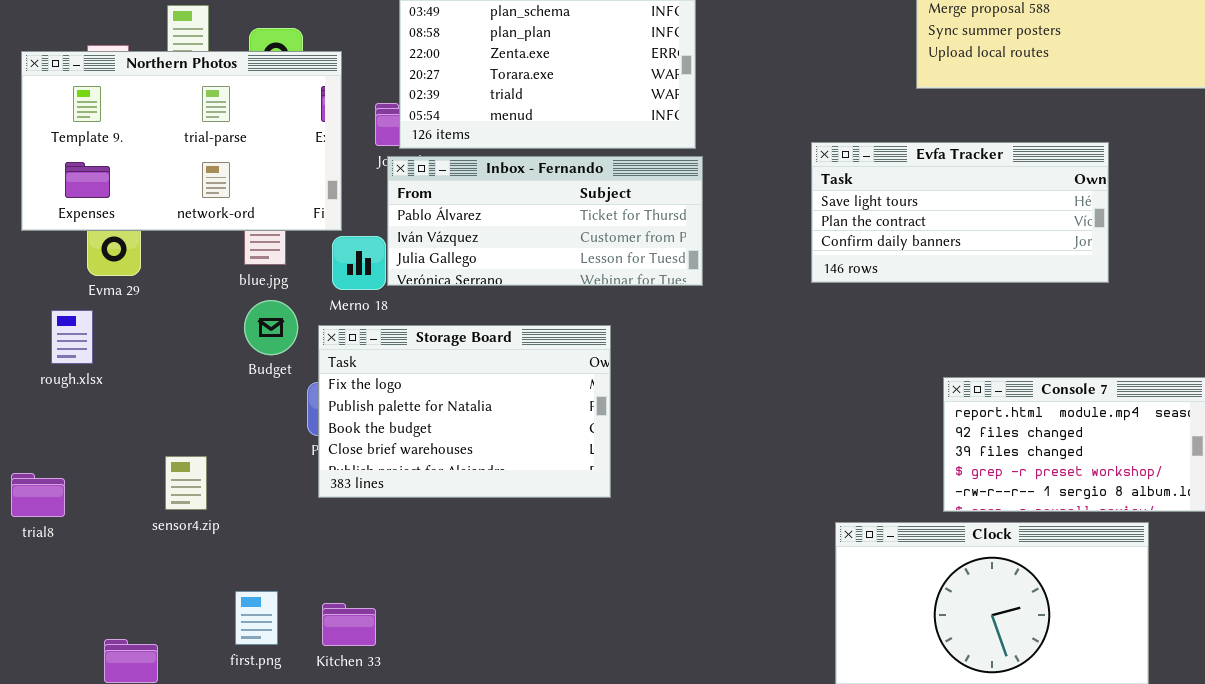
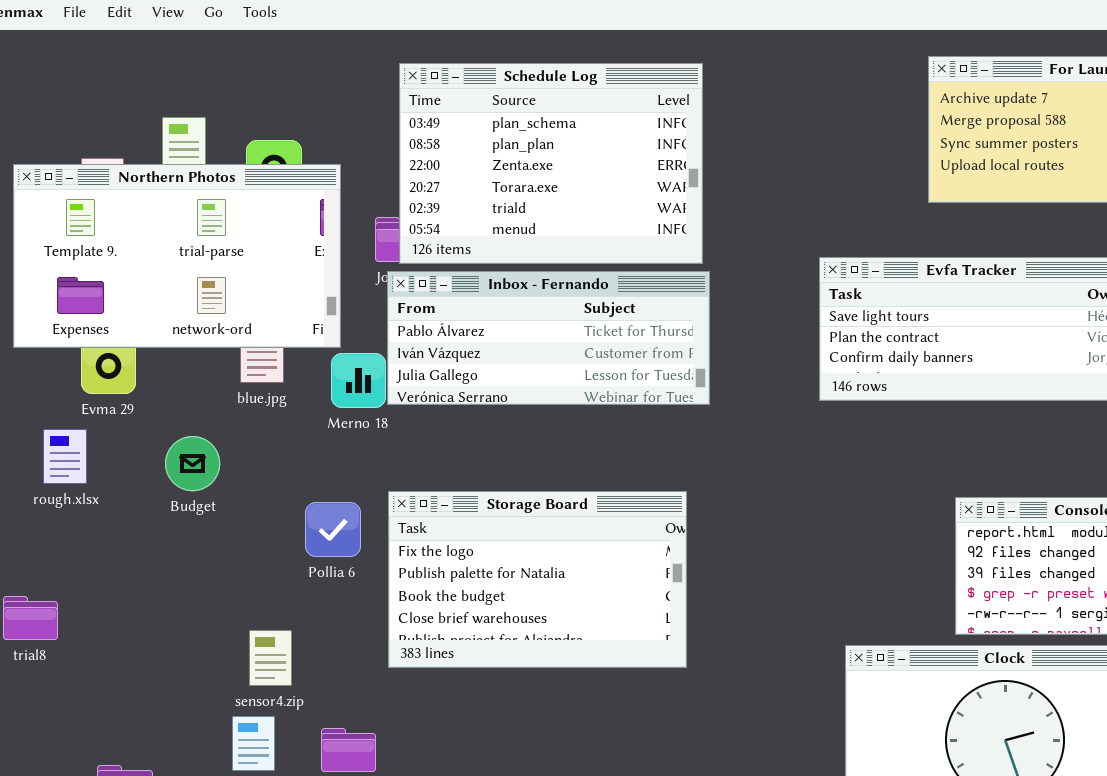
Budget: [244,300,298,355] -> [165,436,220,491], moved
Storage Board: [318,325,611,498] -> [388,491,687,668], moved
sensor4.zip: [165,456,207,510] -> [249,630,292,686], moved

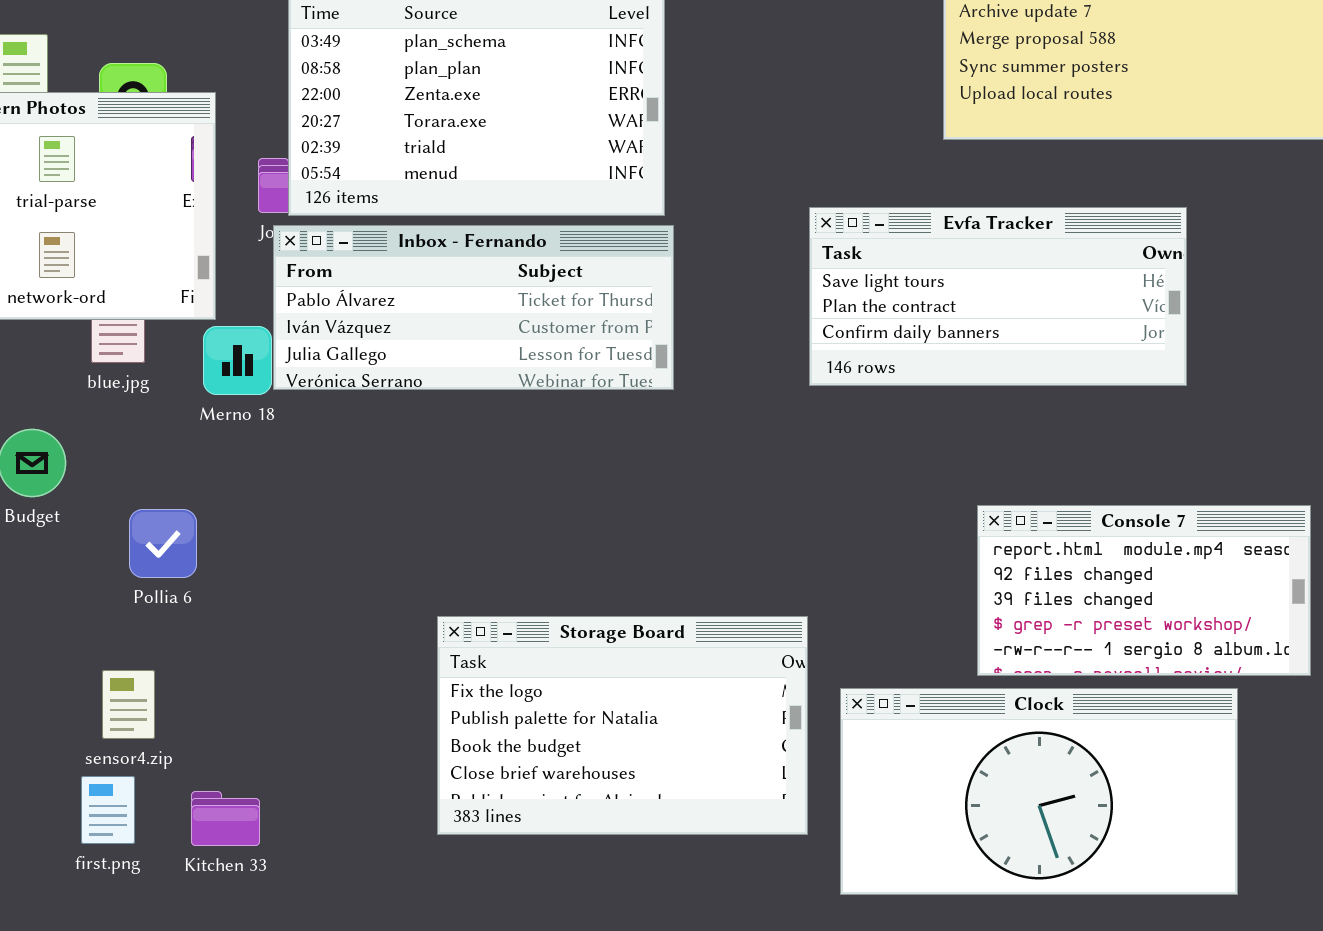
Storage Board: [388,491,687,668] -> [437,616,808,835], moved
Pollia 6: [305,502,361,557] -> [129,509,197,578], moved

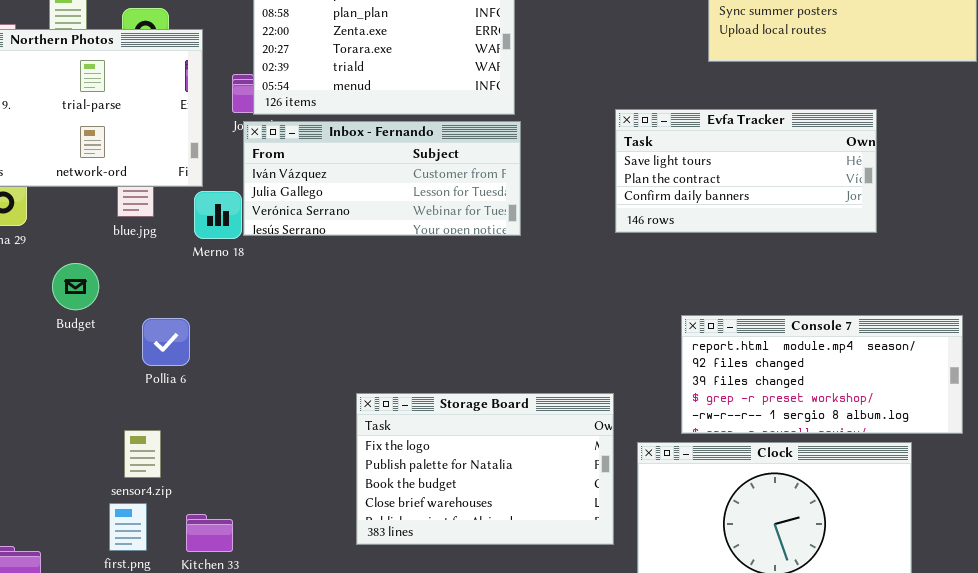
Inbox - Fernando: [273,225,674,390] -> [243,121,521,236], scrolled down 1 row
Console 7: [977,505,1311,676] -> [681,315,963,434], resized

